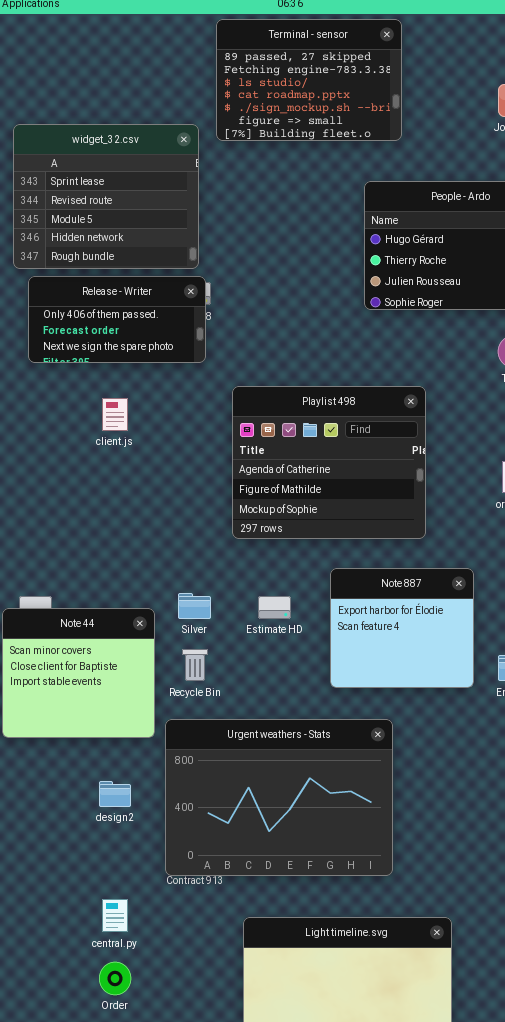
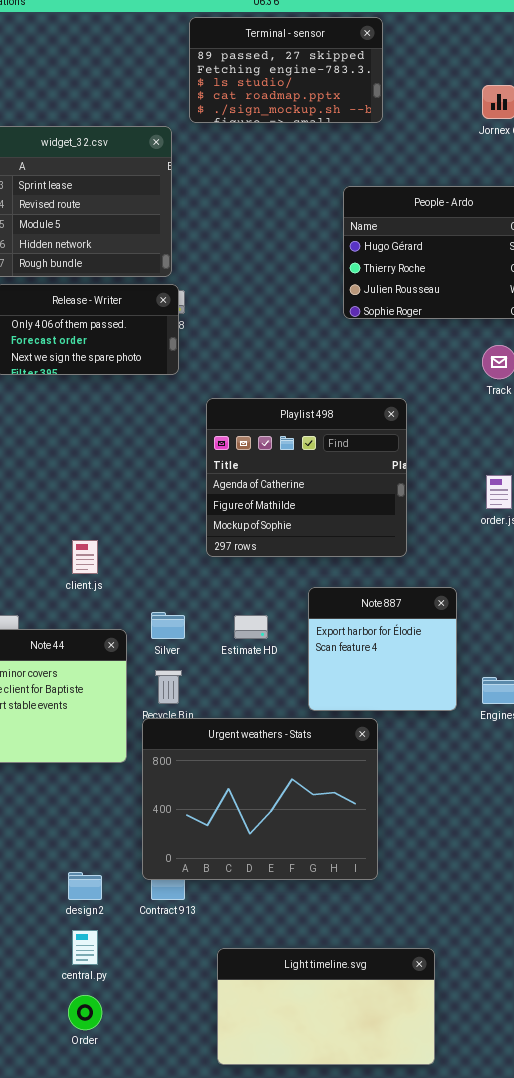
Terminal - sensor: [216,19,402,141] -> [189,17,383,123], resized
client.js: [102,398,128,431] -> [72,540,98,574], moved
Urgent weathers - Stats: [165,719,393,876] -> [142,718,378,880], moved
design2: [99,781,131,807] -> [68,872,102,900], moved

